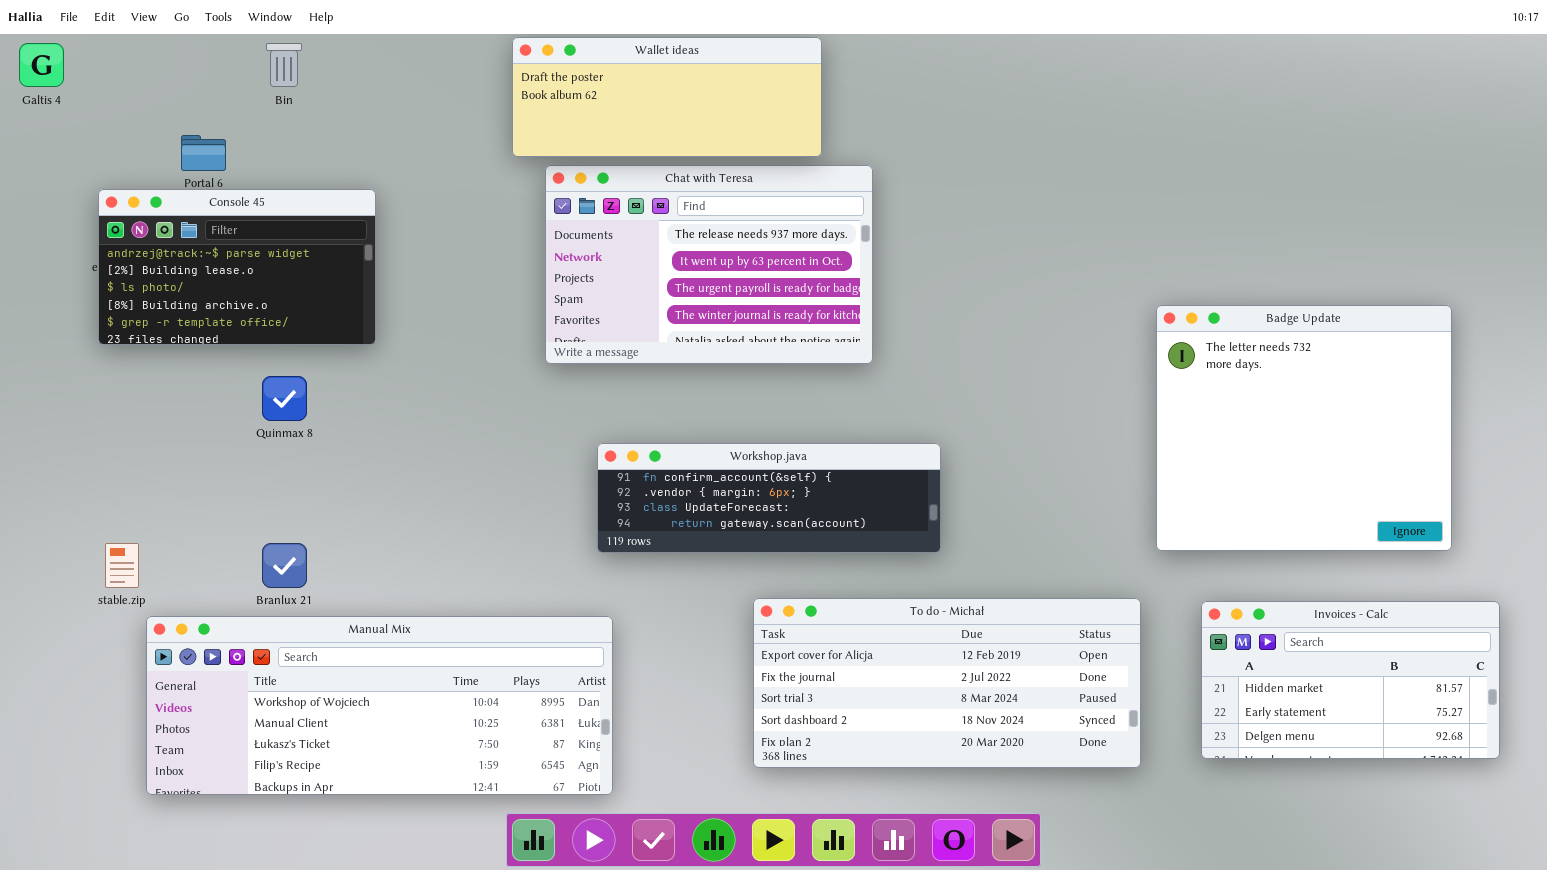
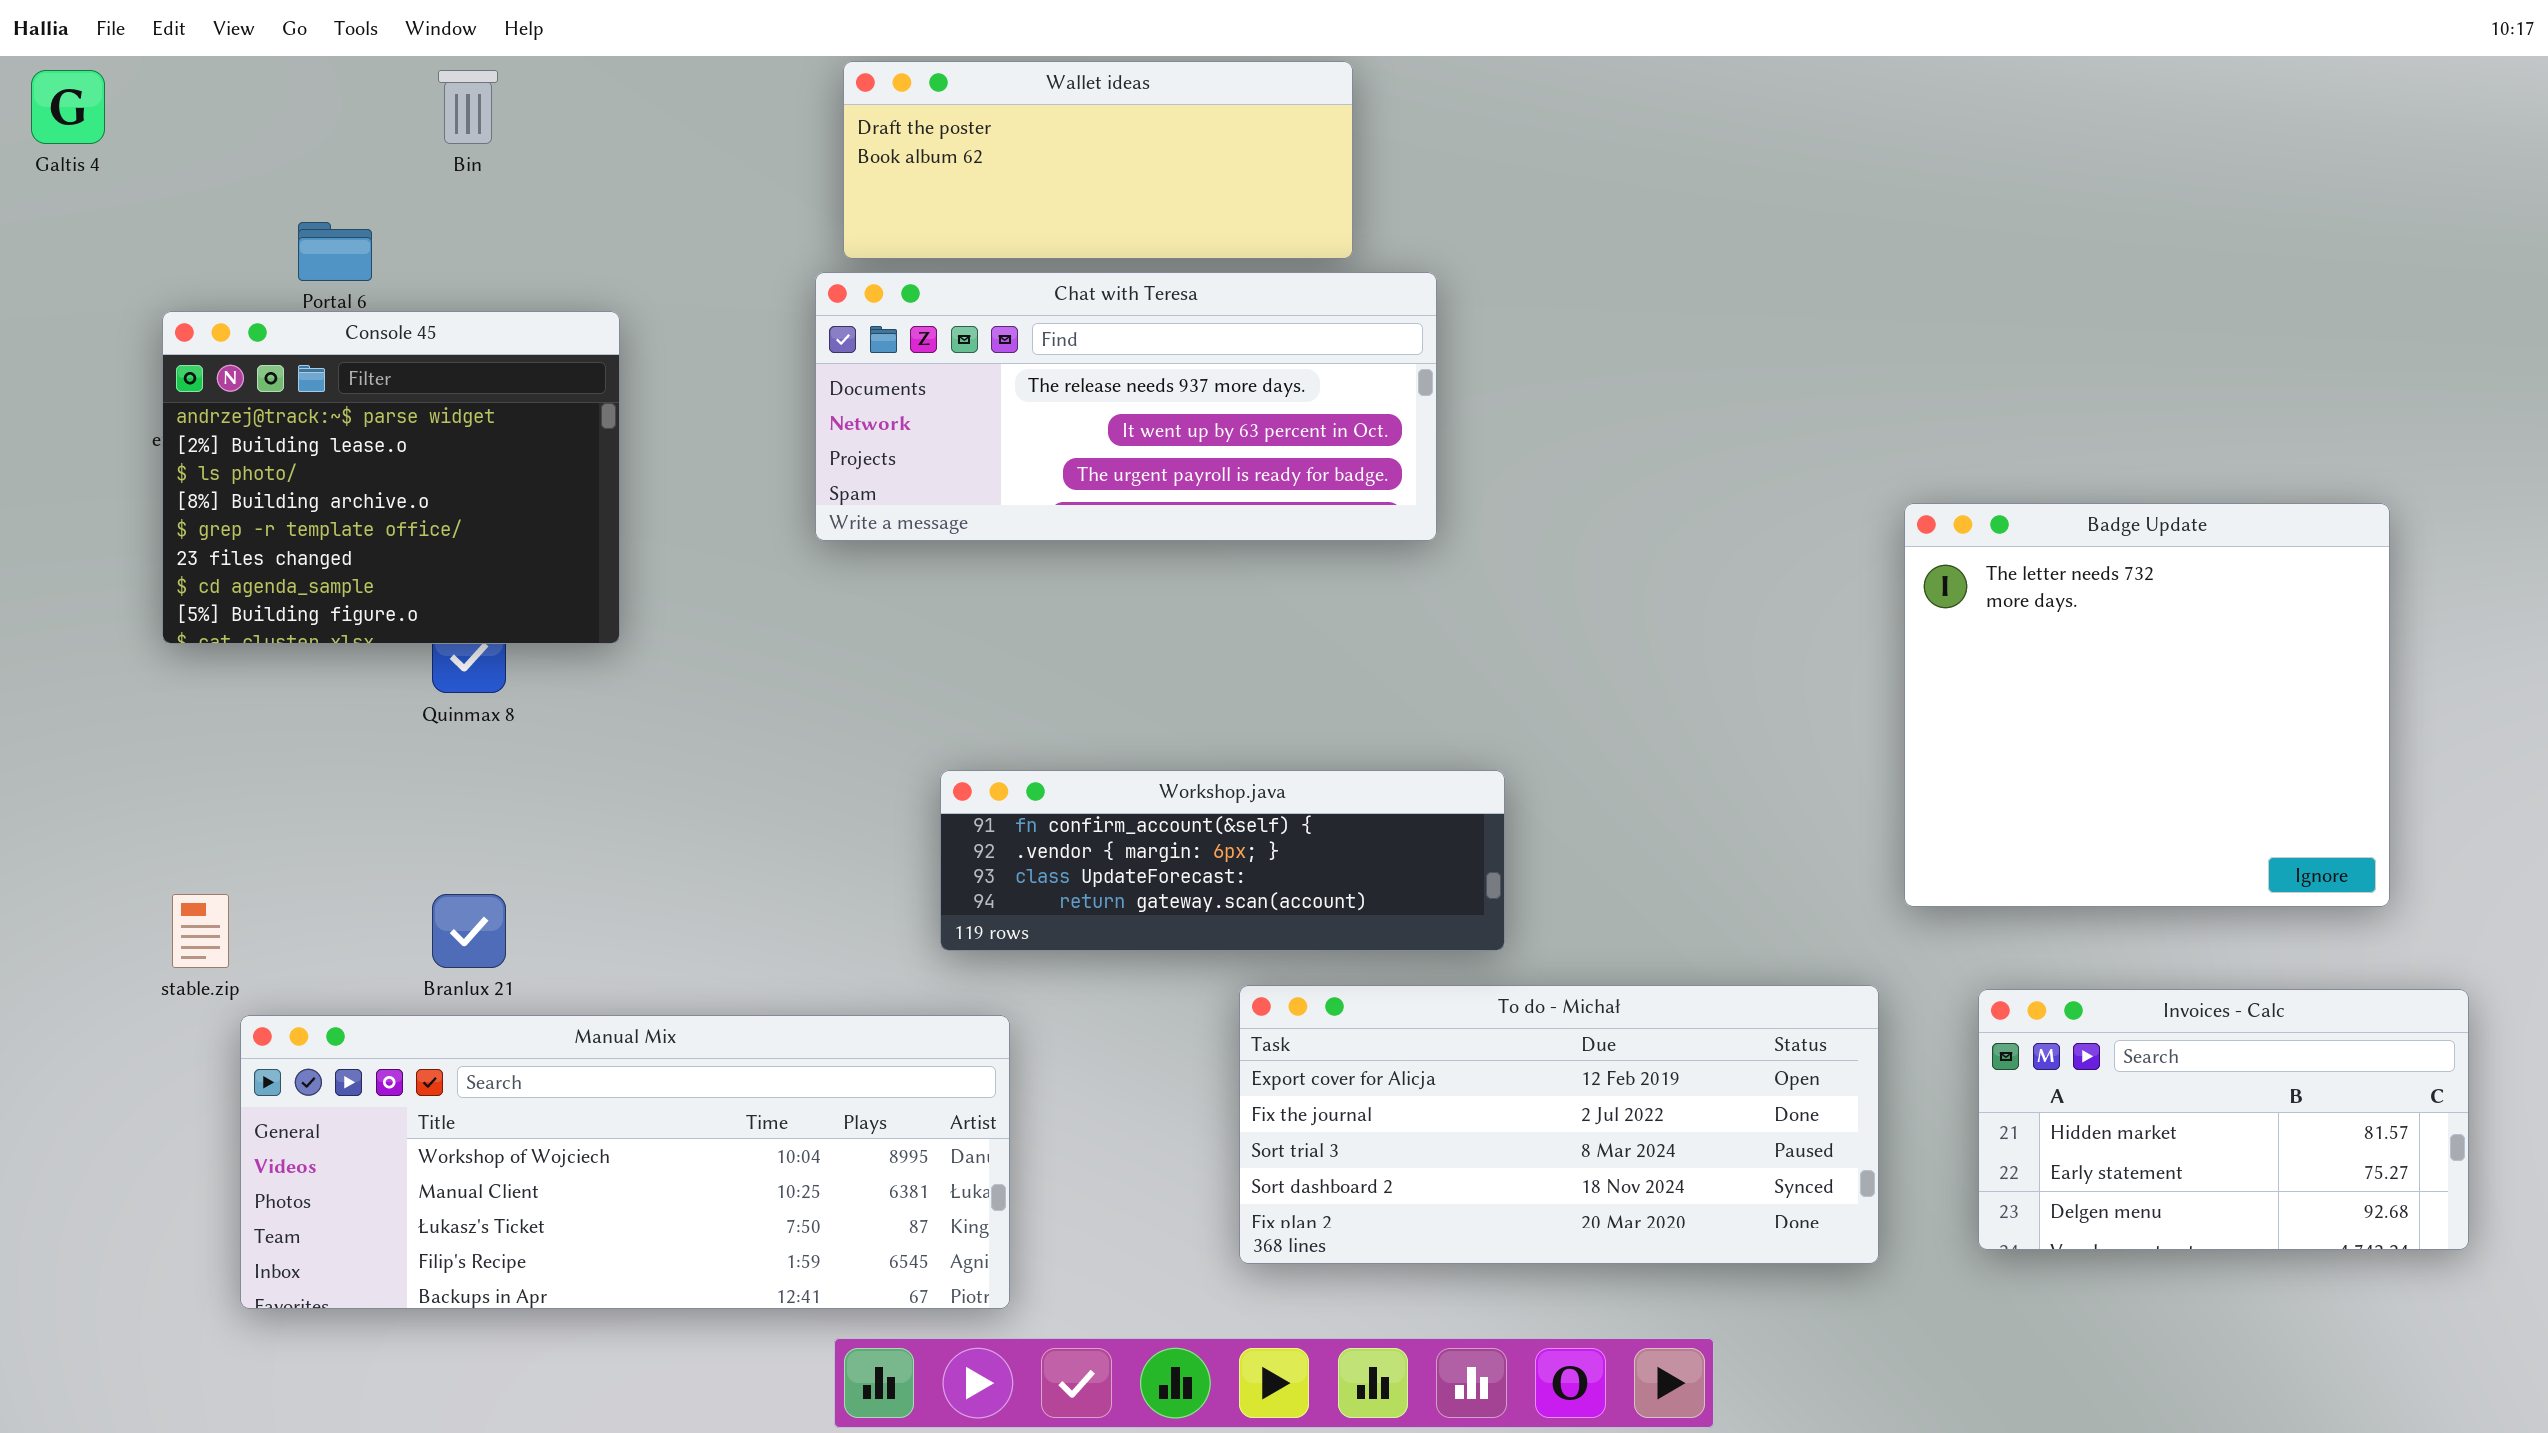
Chat with Teresa: [545,165,873,364] -> [815,272,1437,541], resized
Console 45: [98,189,376,345] -> [162,311,620,644], resized
Workshop.java: [597,443,941,553] -> [940,770,1505,951], moved

